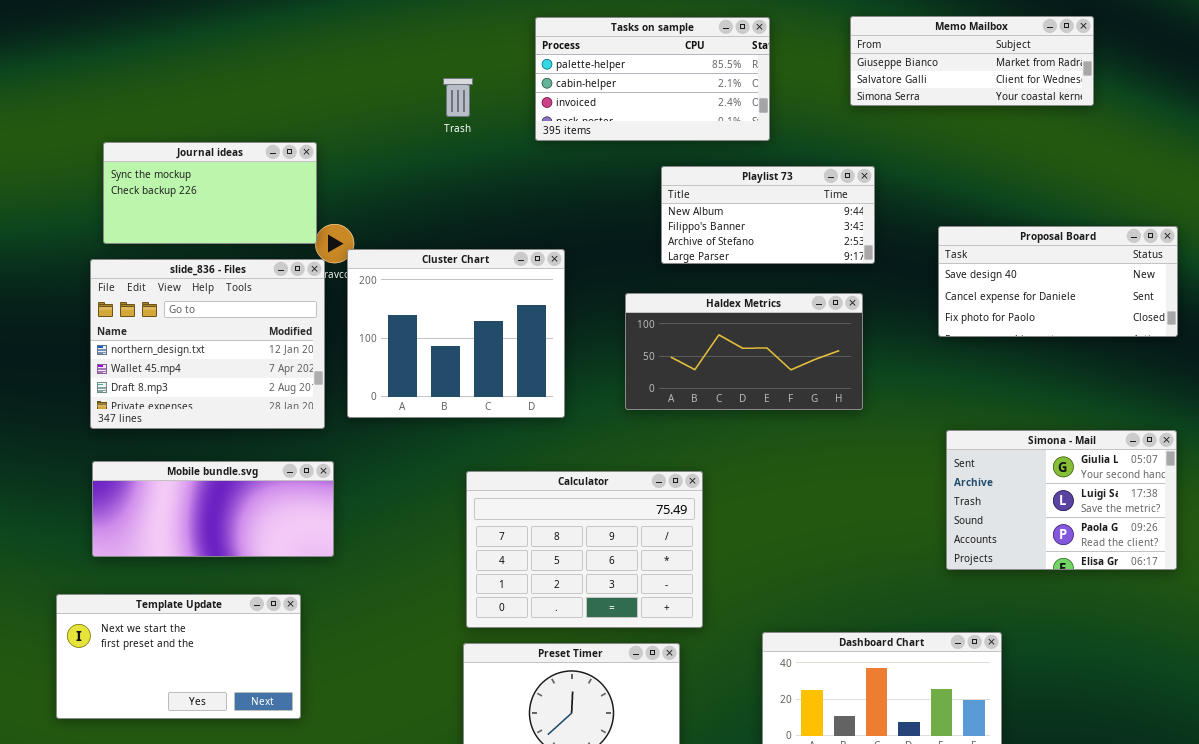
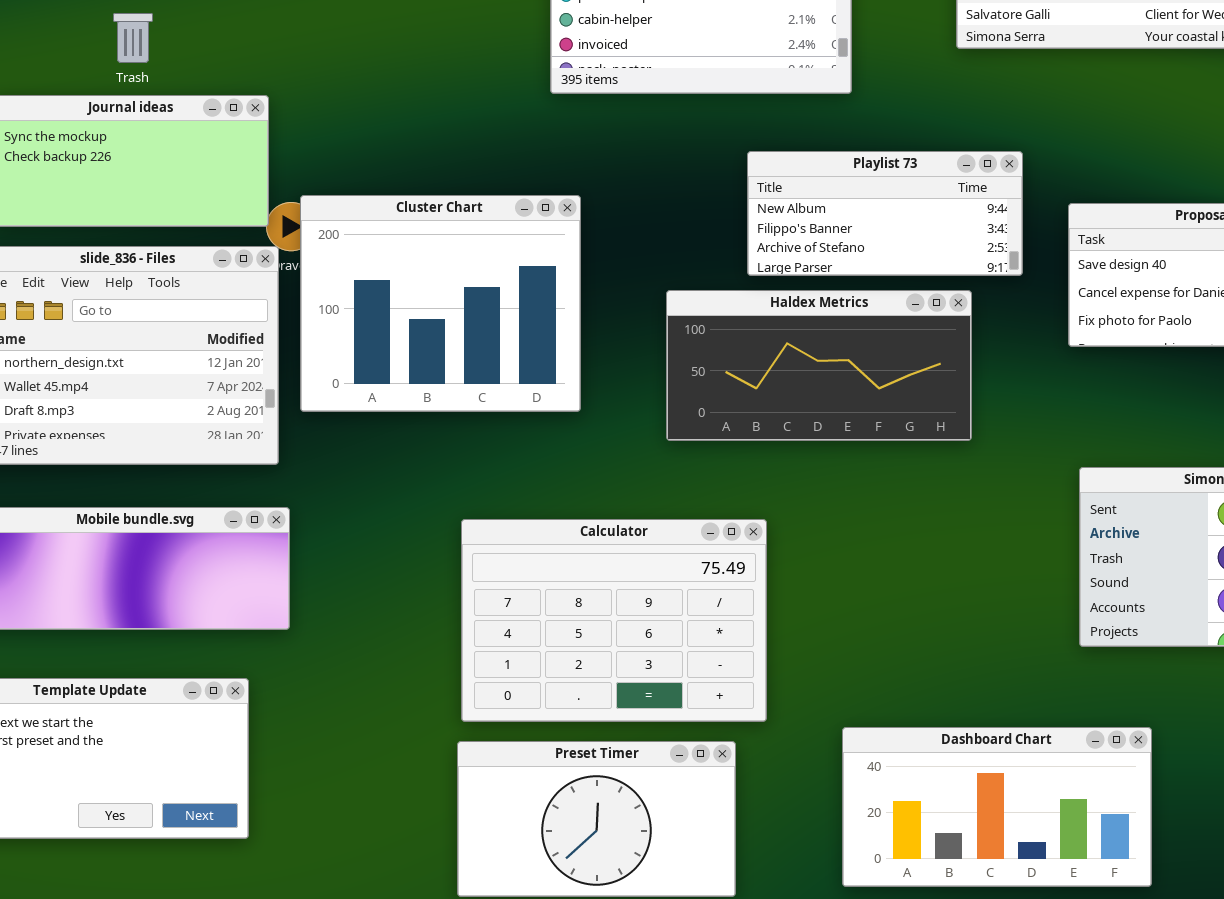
Trash: [443,78,473,117] -> [113,13,153,63], moved
Playlist 73: [661,166,875,264] -> [747,151,1023,276], moved
Cluster Chart: [347,249,565,418] -> [300,195,581,412], moved

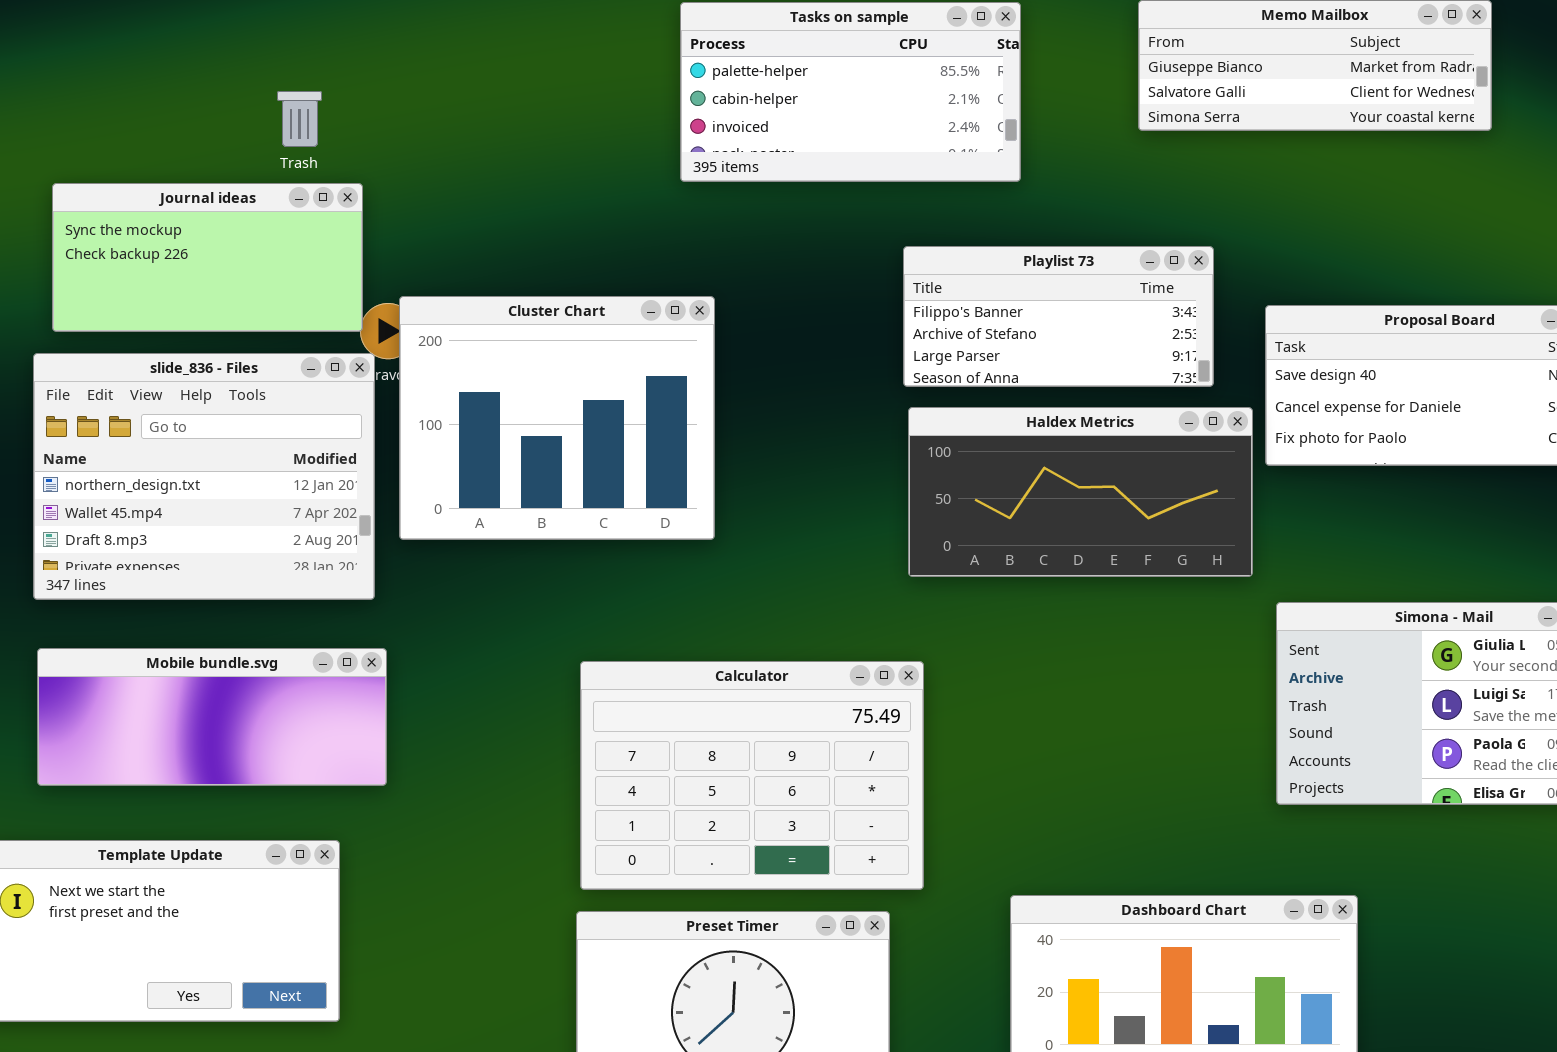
Trash: [113,13,153,63] -> [277,91,322,147], moved
Playlist 73: [747,151,1023,276] -> [903,246,1214,387], scrolled down 1 row
Haldex Metrics: [666,290,972,441] -> [908,407,1253,577], moved

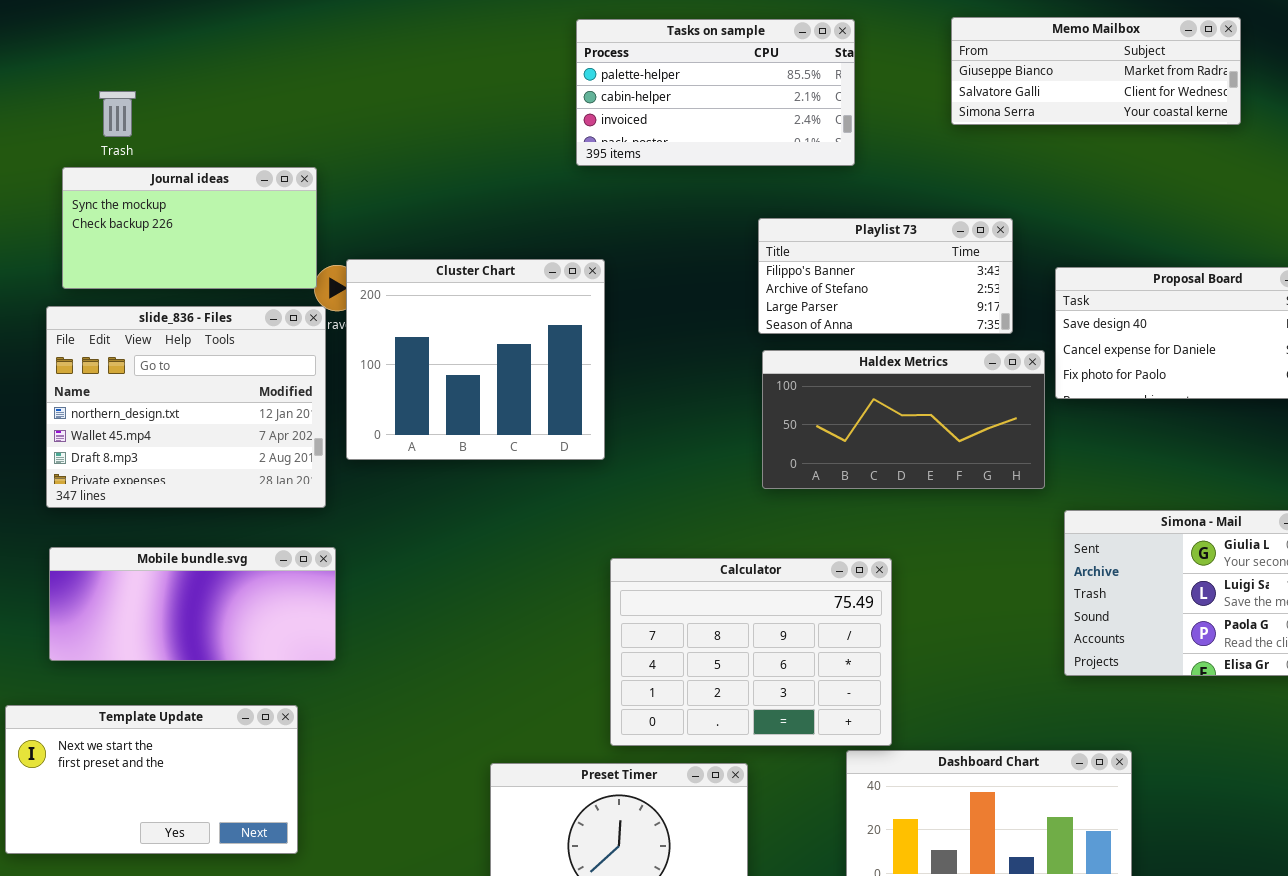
Trash: [277,91,322,147] -> [99,91,136,137], moved
Calculator: [580,661,924,890] -> [610,558,892,746], moved

